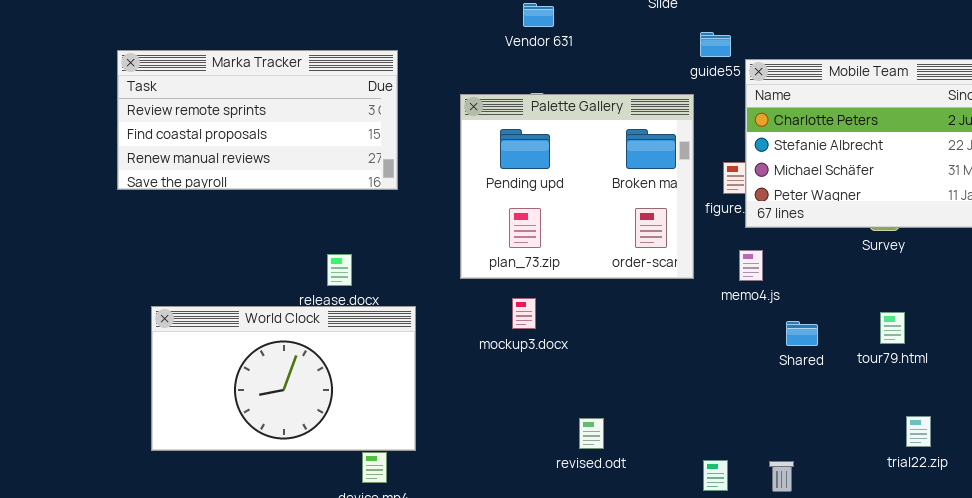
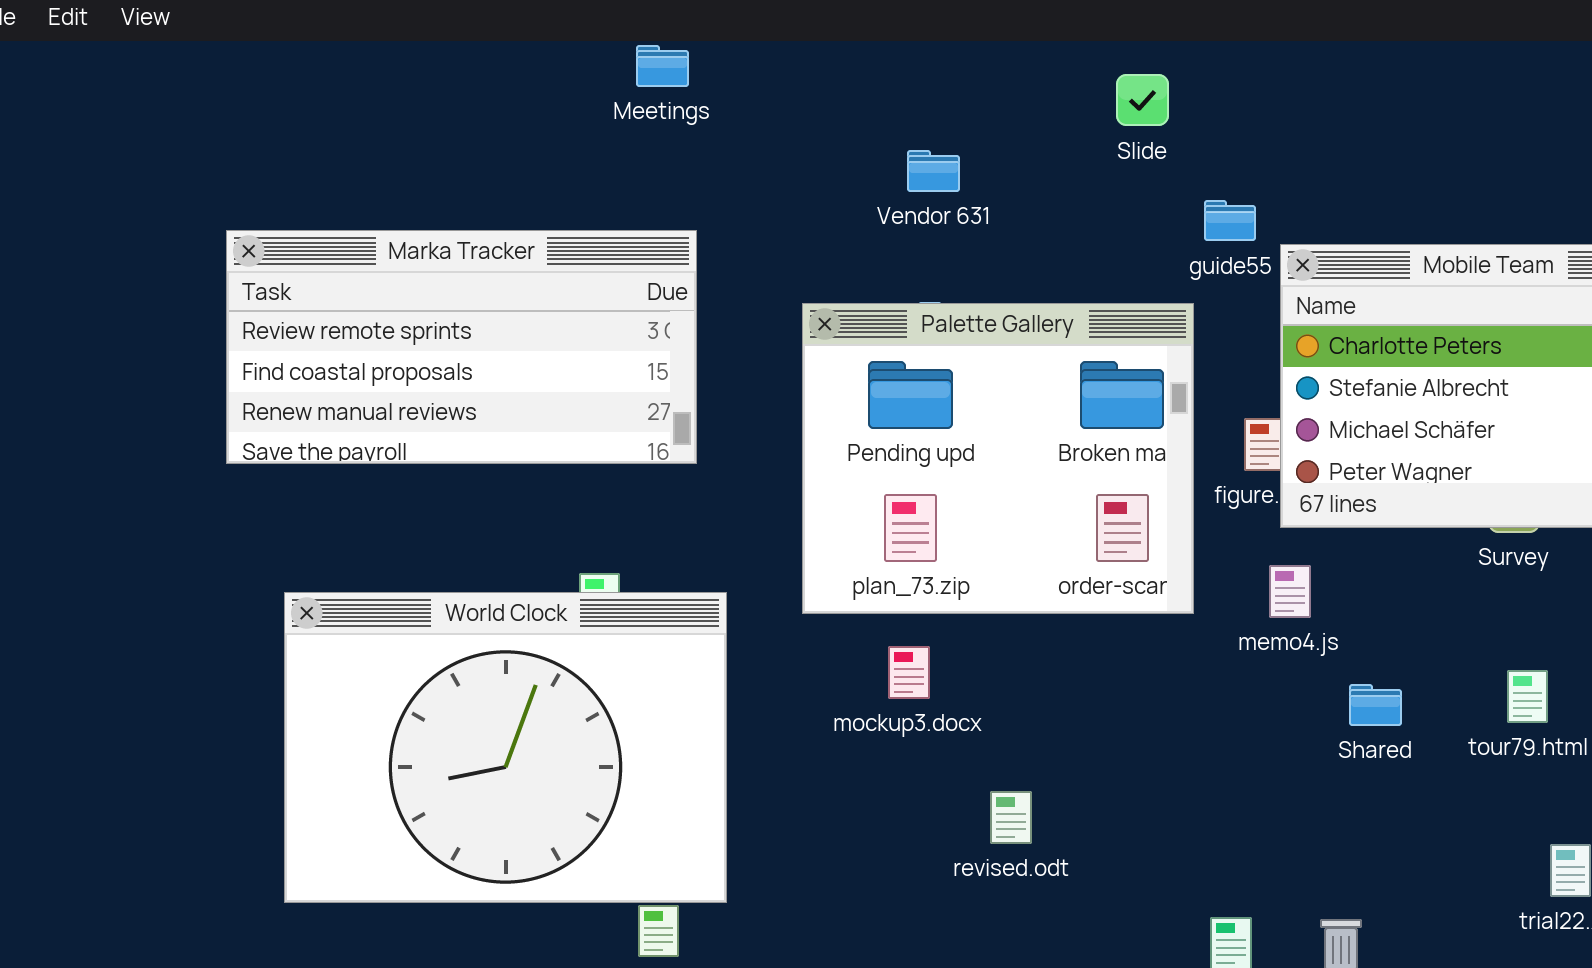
World Clock: [151,306,416,451] -> [284,592,727,903], resized
revised.odt: [579,418,604,449] -> [990,791,1032,844], moved

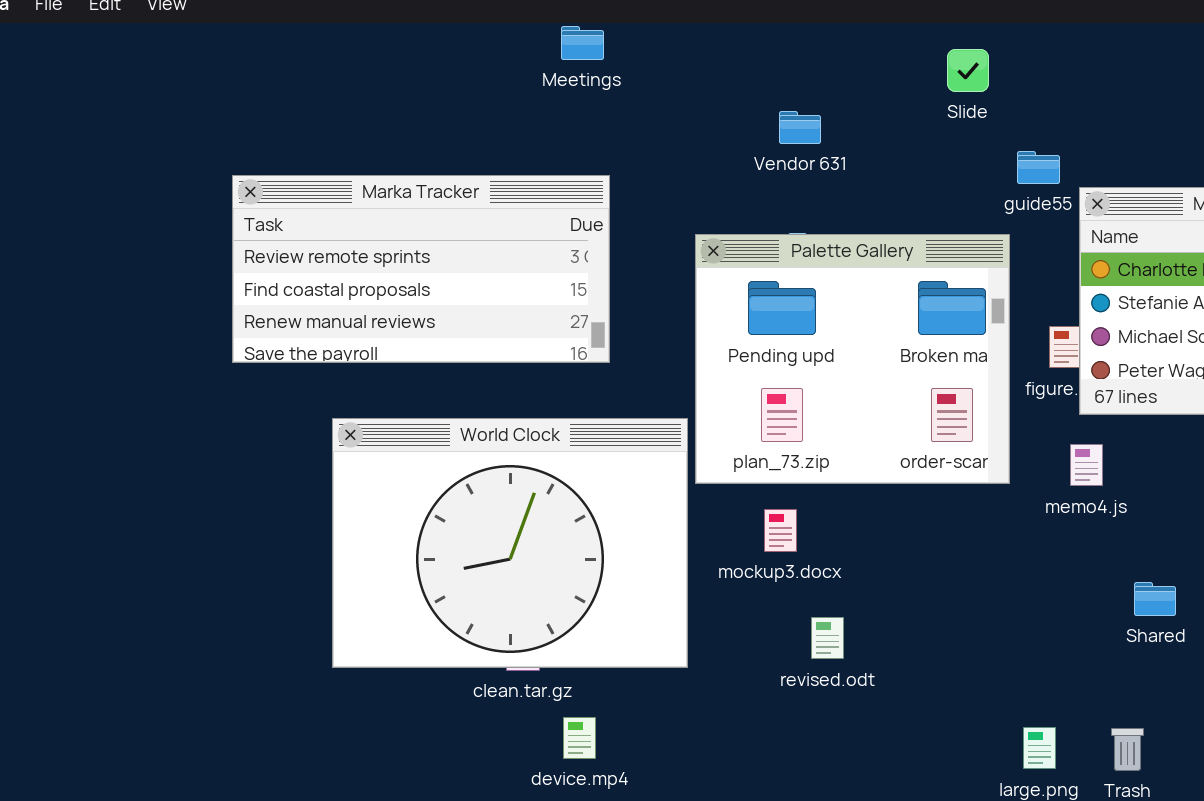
World Clock: [284,592,727,903] -> [332,418,688,668], moved
Shared: [1349,684,1402,726] -> [1134,582,1176,616], moved
revised.odt: [990,791,1032,844] -> [811,617,844,659], moved

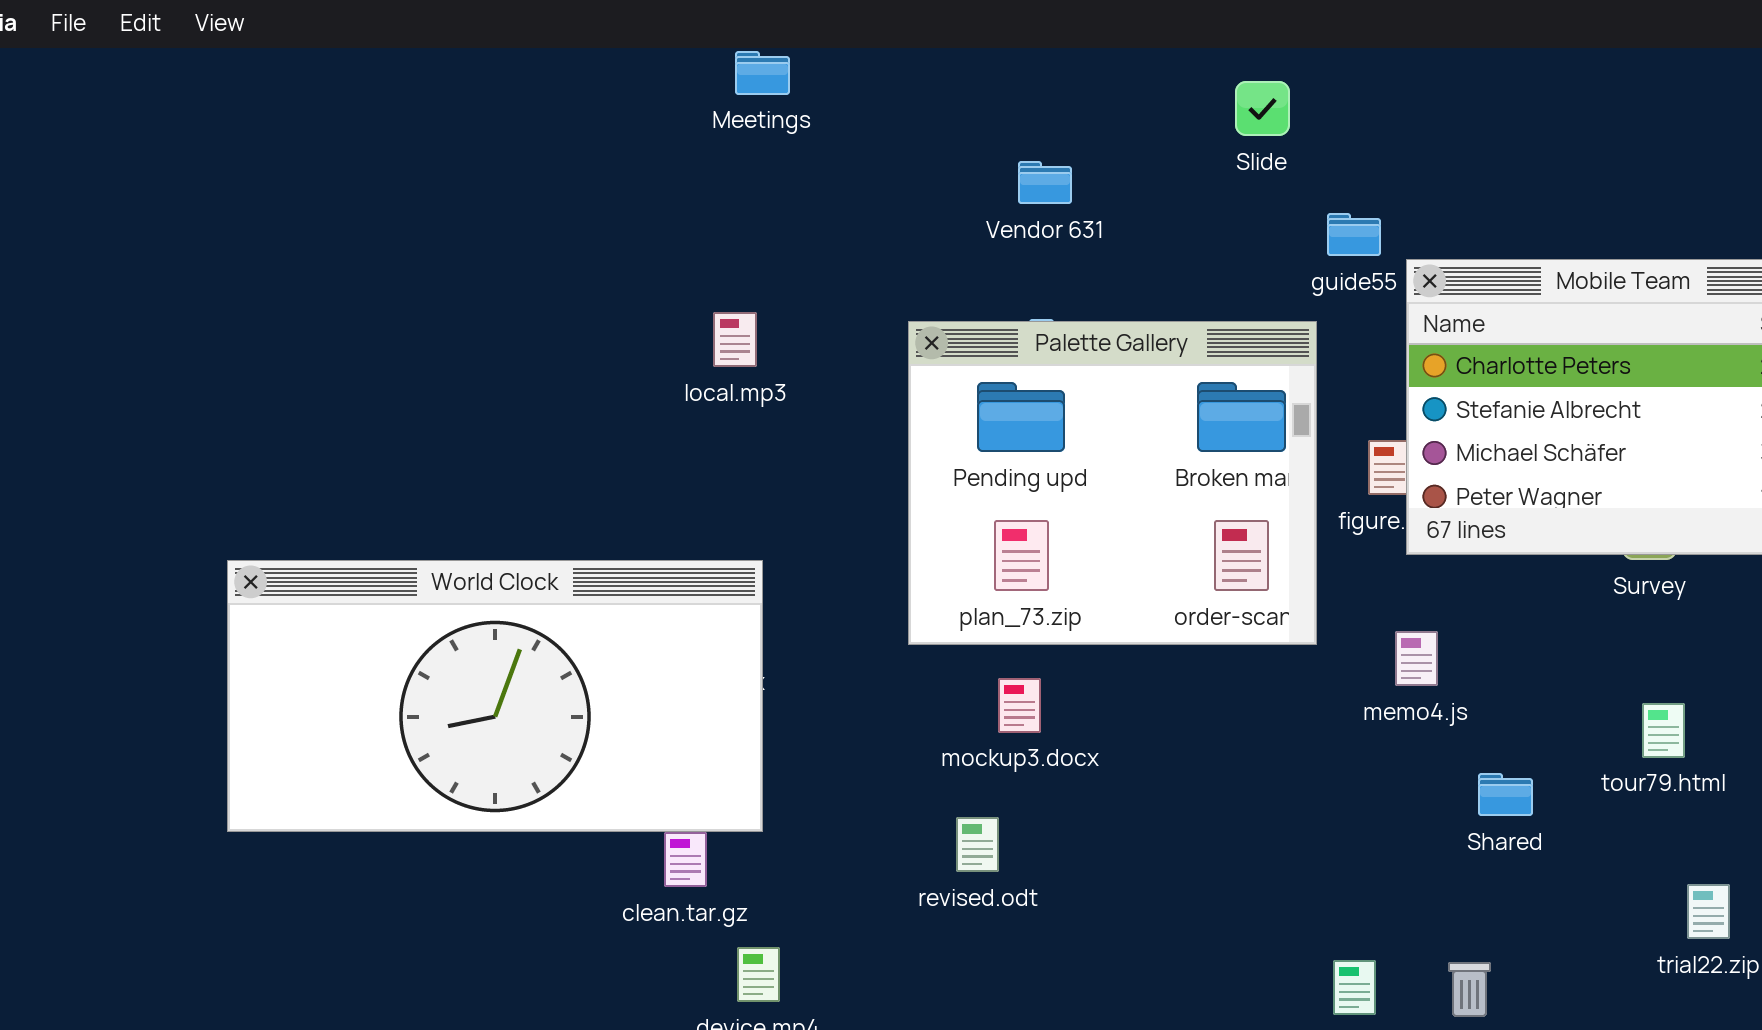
Marka Tracker: [232,175,610,363] -> none, closed
World Clock: [332,418,688,668] -> [227,560,763,832], moved, resized
memo4.js: [1070,444,1103,486] -> [1395,631,1438,686], moved
revised.odt: [811,617,844,659] -> [956,817,999,872], moved

